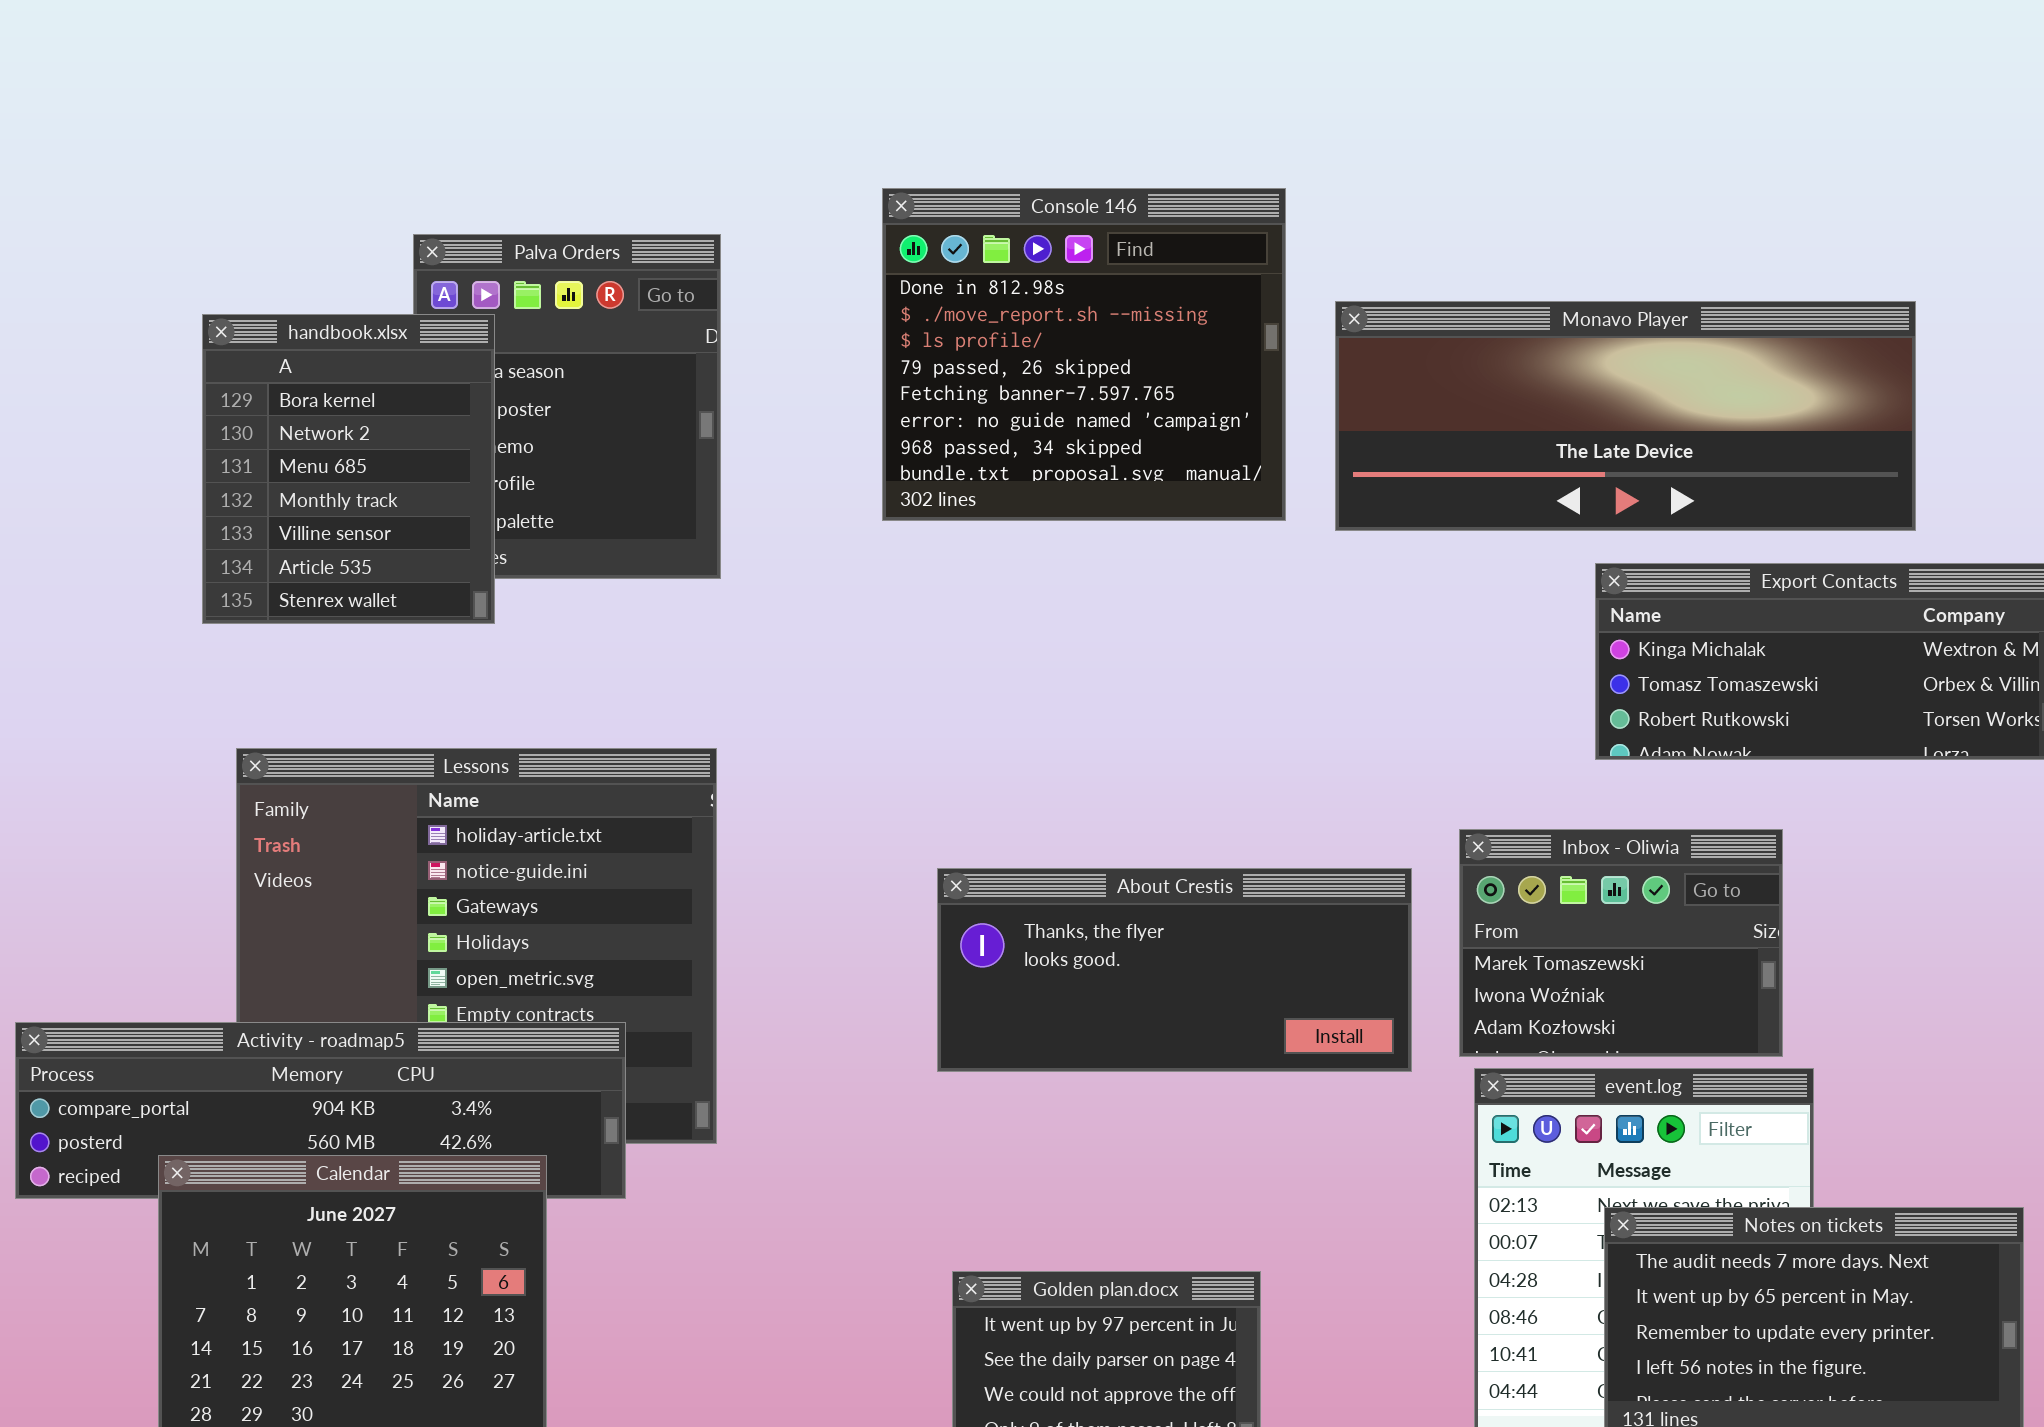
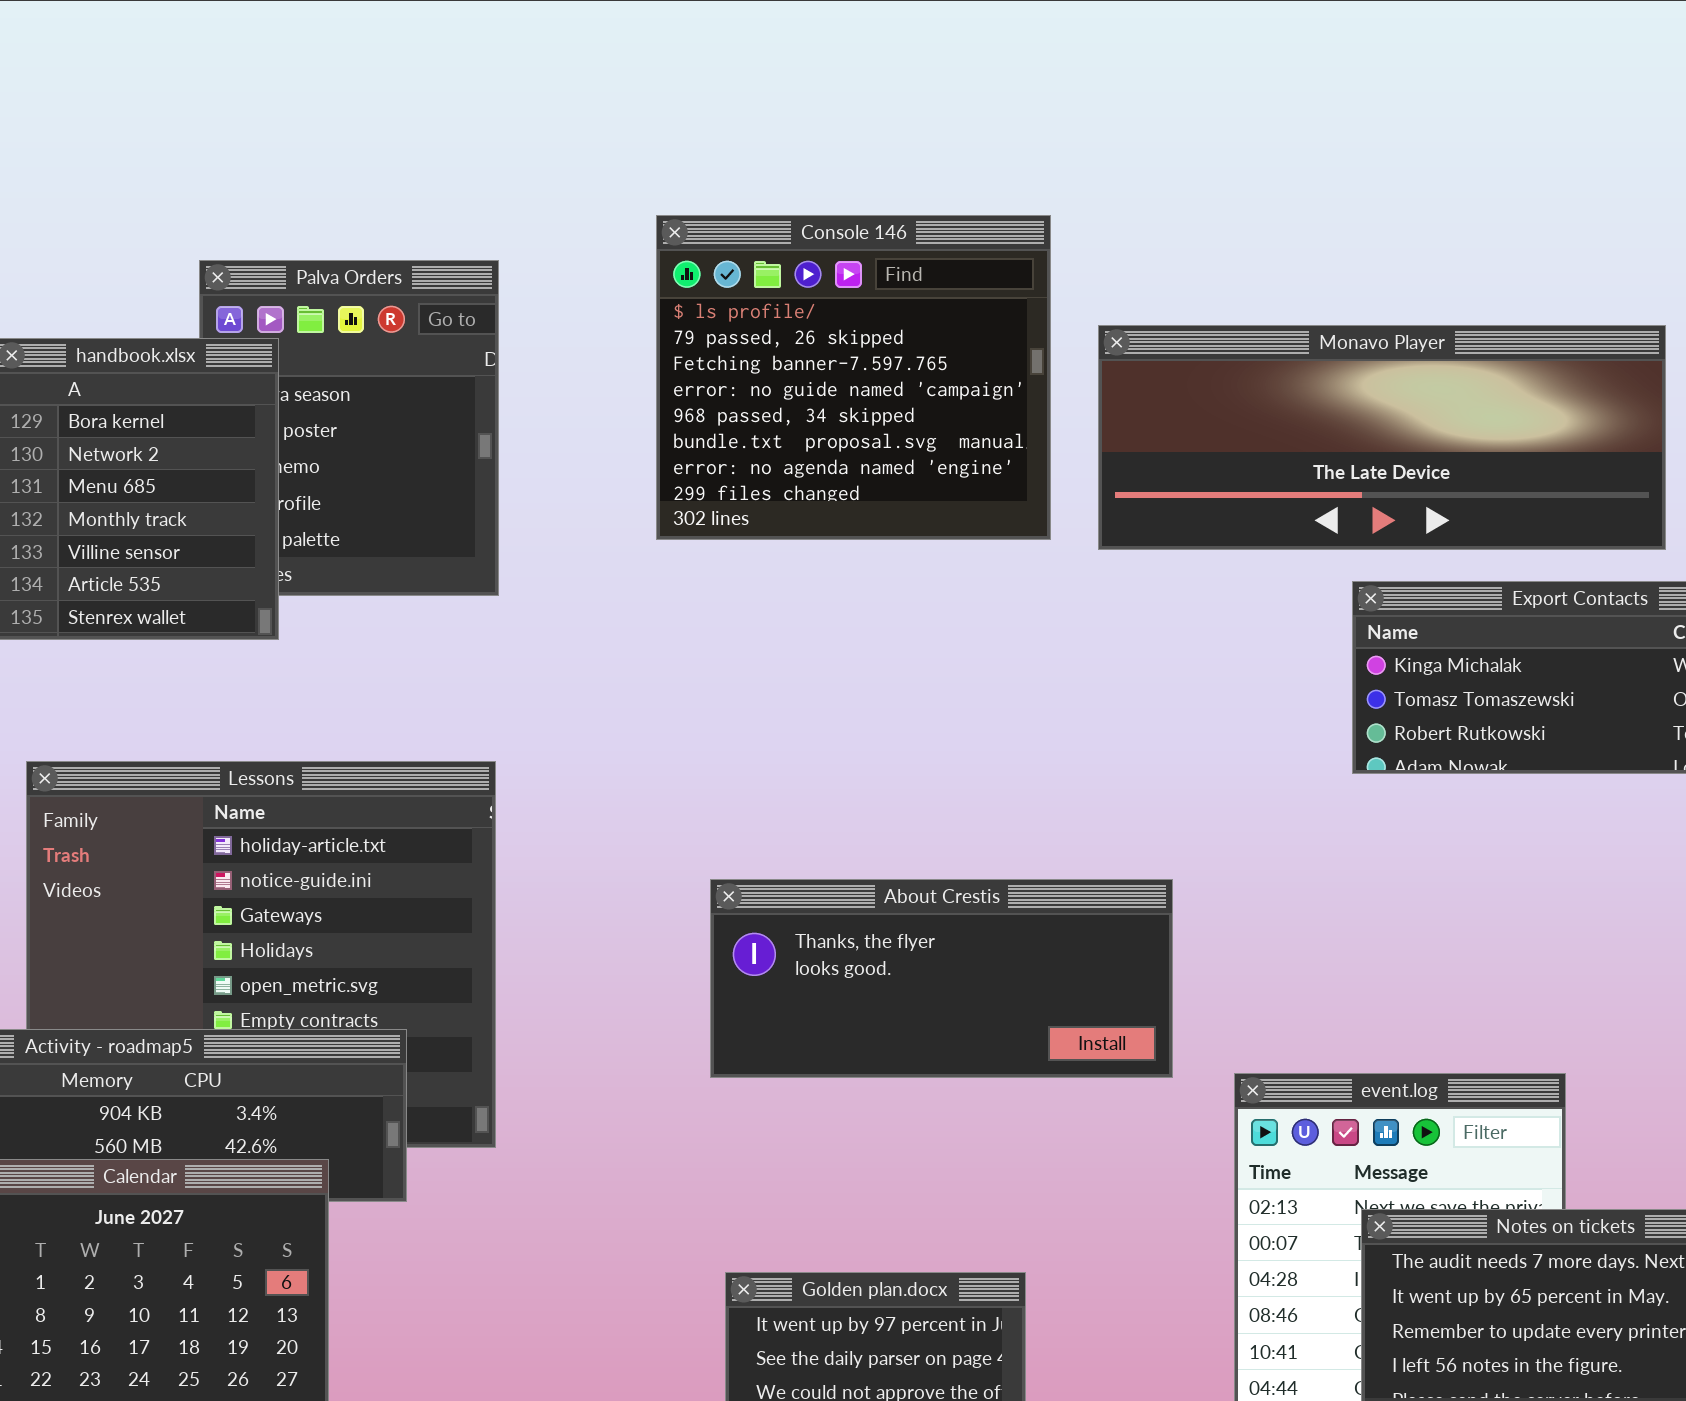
Console 146: [882,188,1286,521] -> [656,215,1051,540], scrolled down 2 rows
Inbox - Oliwia: [1459,829,1783,1057] -> none, closed

